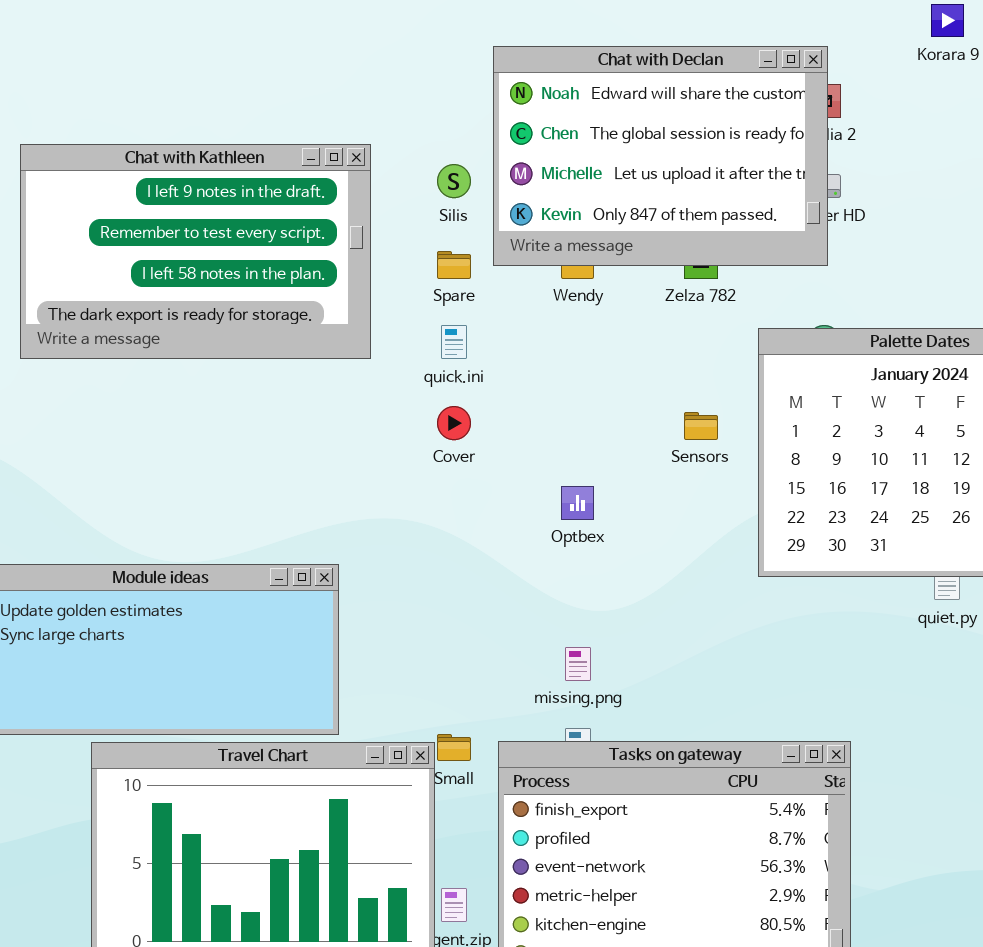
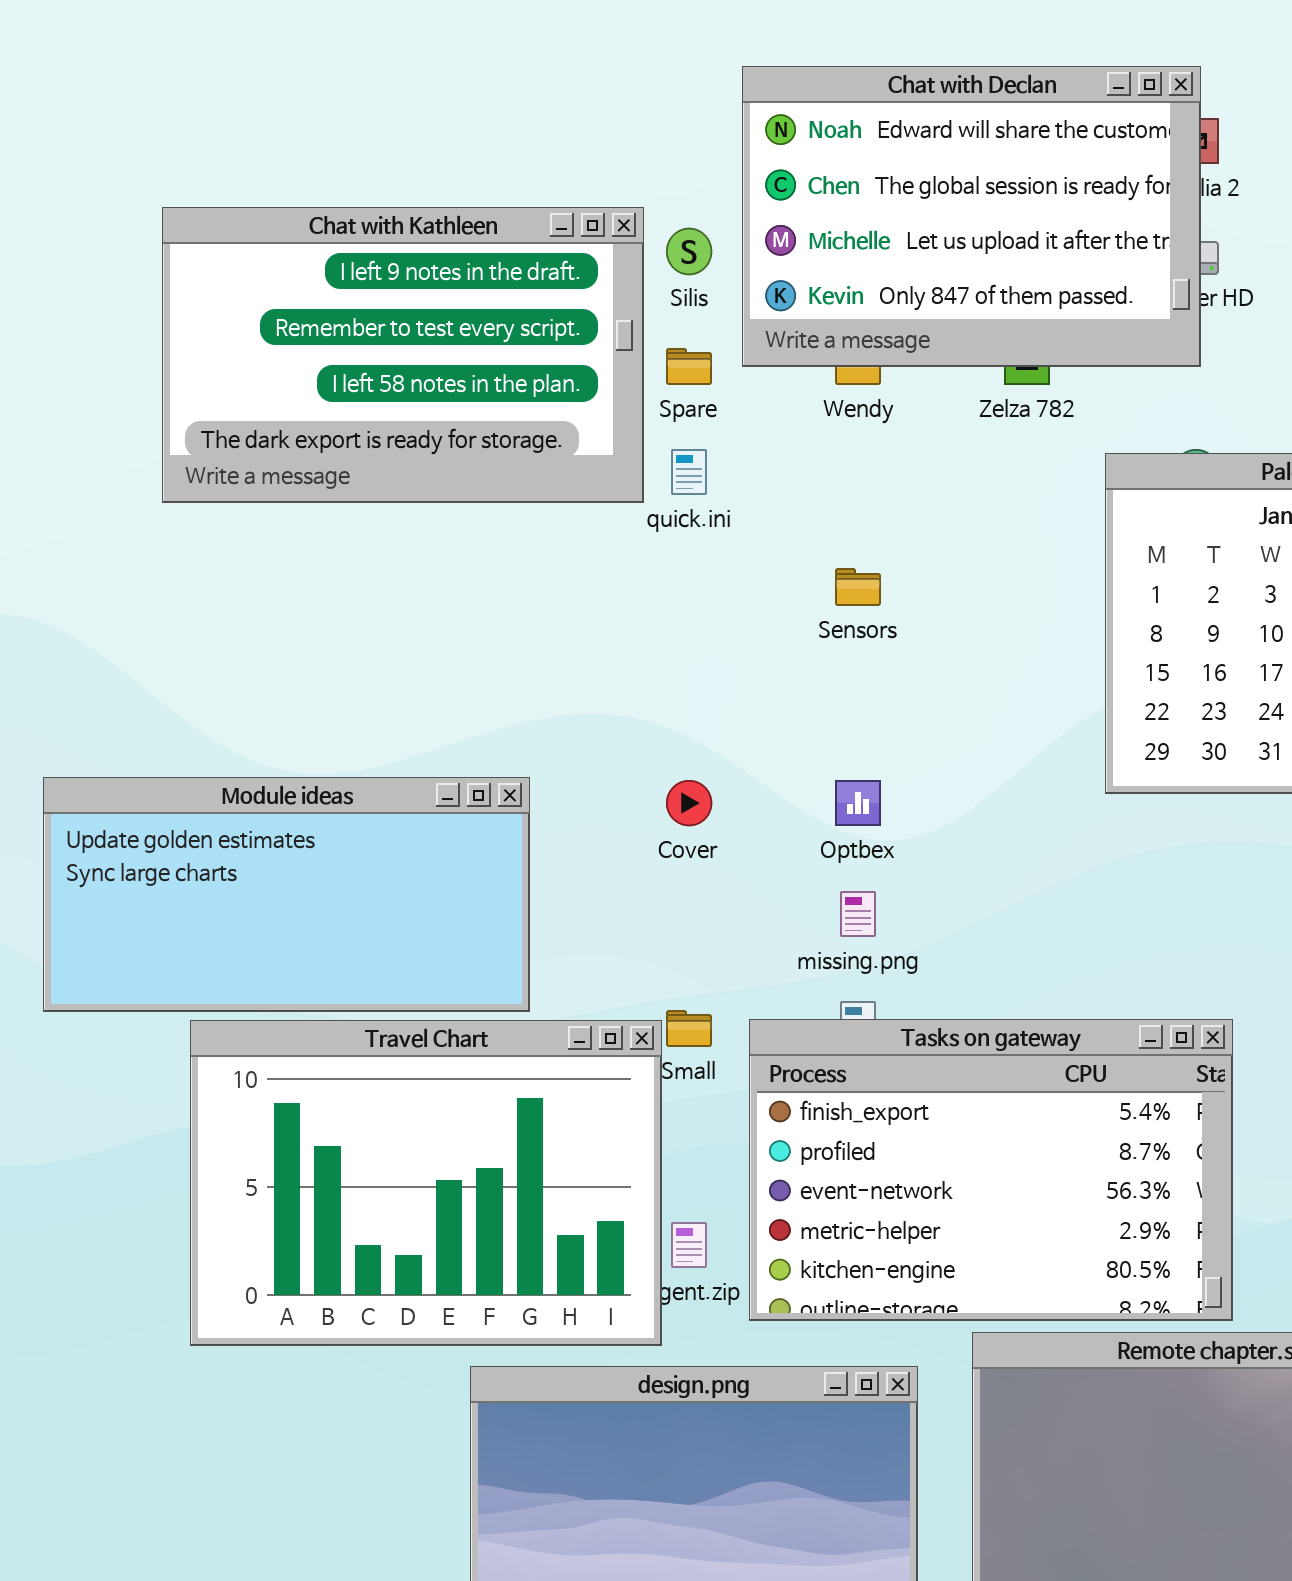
Chat with Kathleen: [20,144,371,359] -> [162,207,644,503], moved
Cover: [437,406,471,440] -> [666,780,712,826], moved
Sensors: [684,412,718,440] -> [835,568,881,606], moved
Optbex: [561,486,594,520] -> [835,780,881,826], moved

